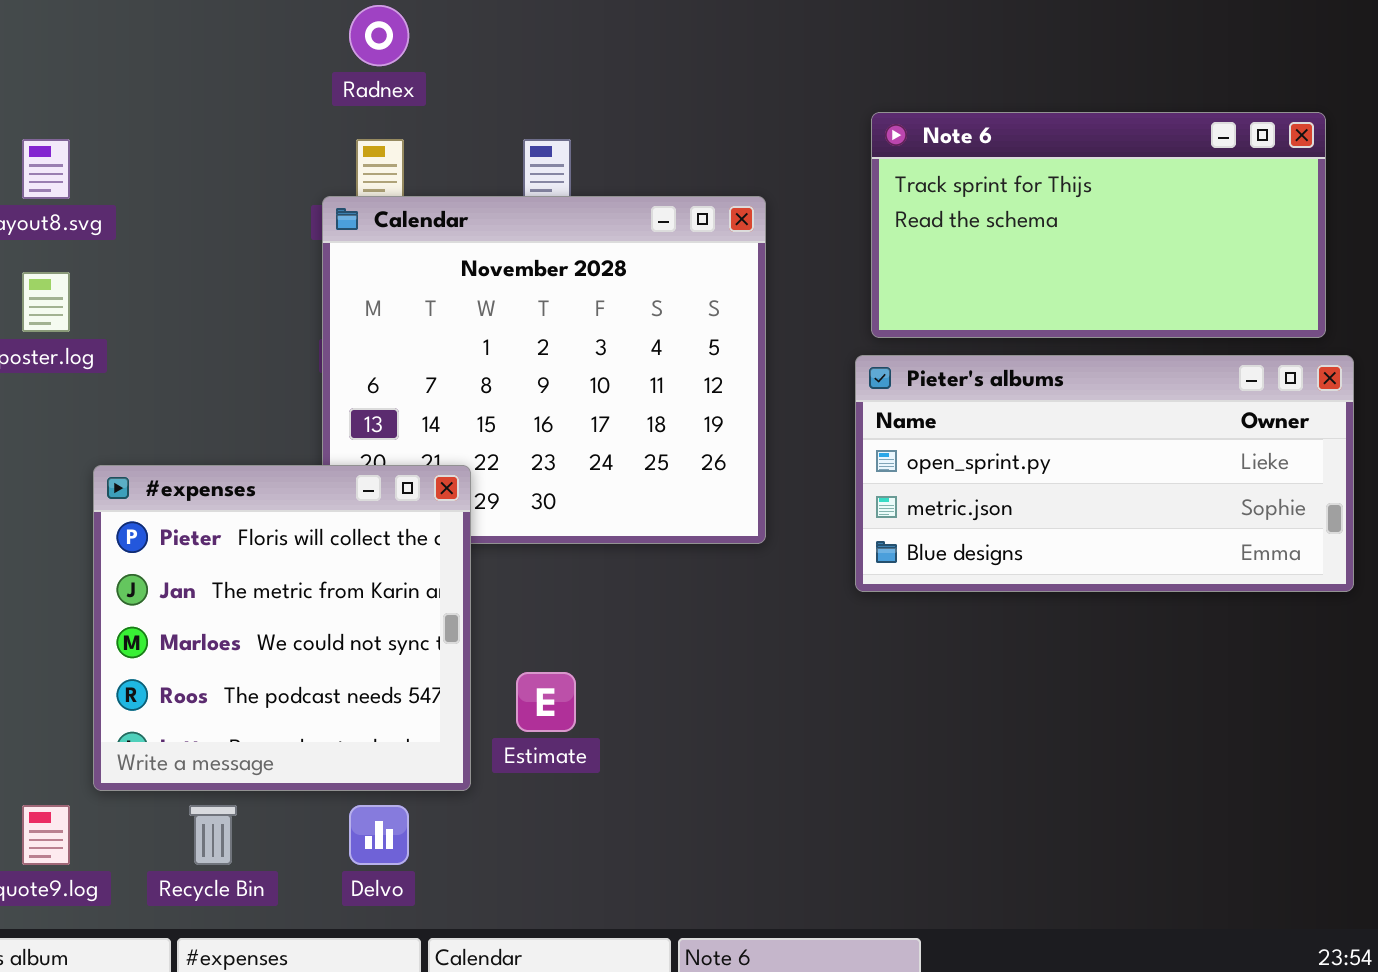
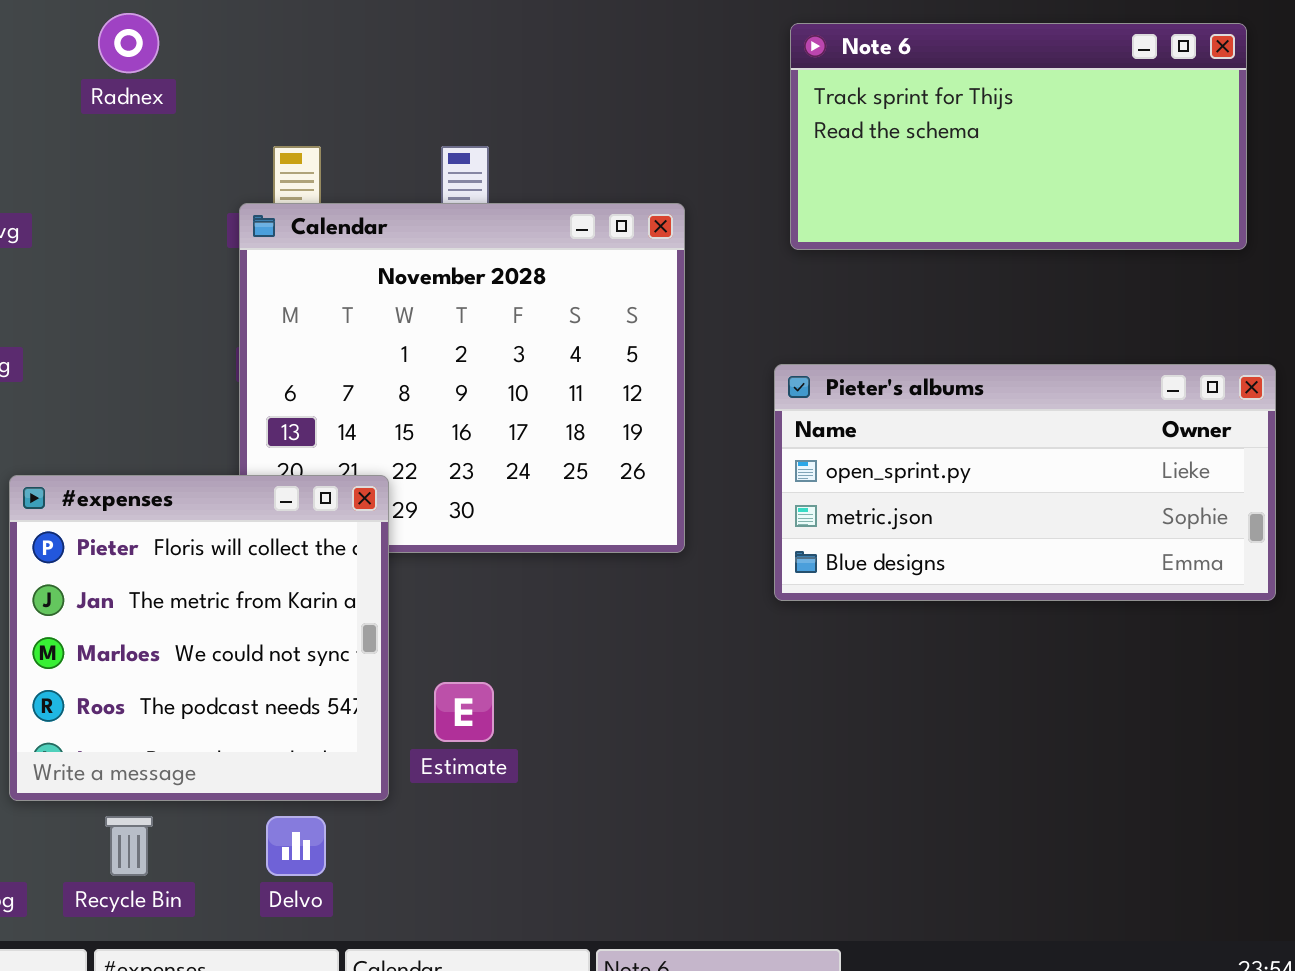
Radnex: [349,5,409,66] -> [98,13,159,73], moved
Note 6: [871,112,1326,338] -> [790,23,1247,250], moved

